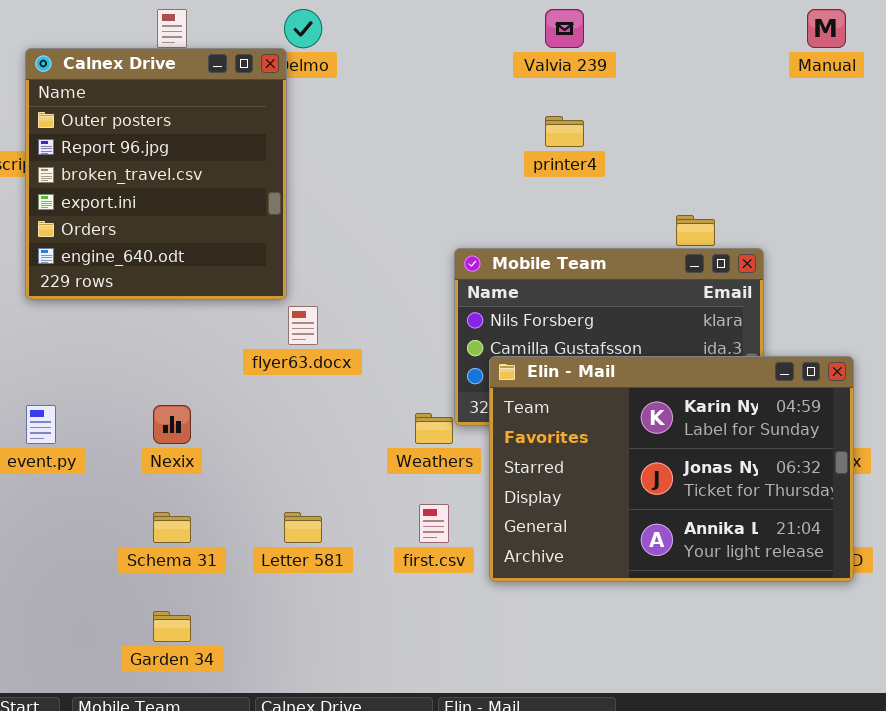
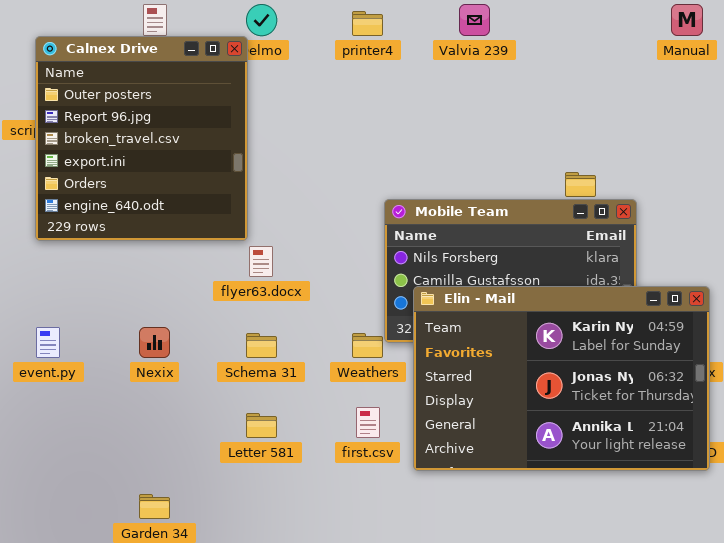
printer4: [545,116,584,147] -> [352,11,383,36], moved
Schema 31: [153,512,191,543] -> [246,333,277,358], moved

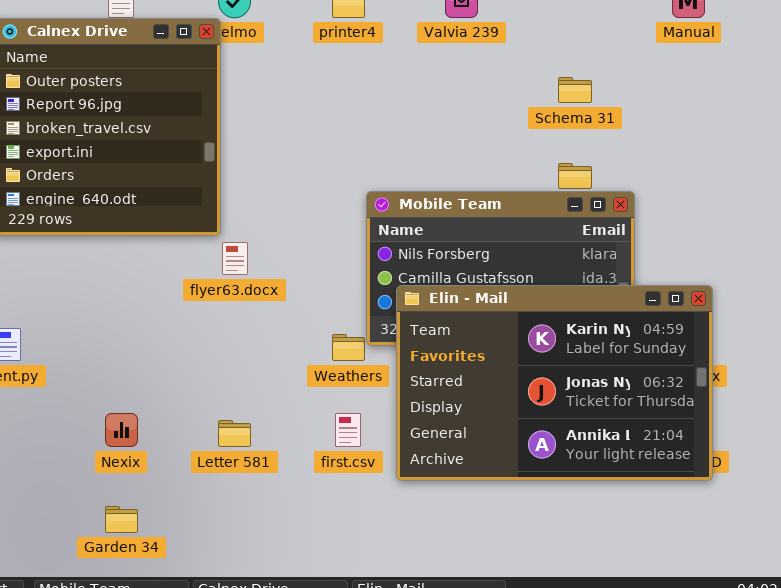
Nexix: [139,327,170,358] -> [105,413,138,447], moved
Schema 31: [246,333,277,358] -> [558,77,592,103], moved

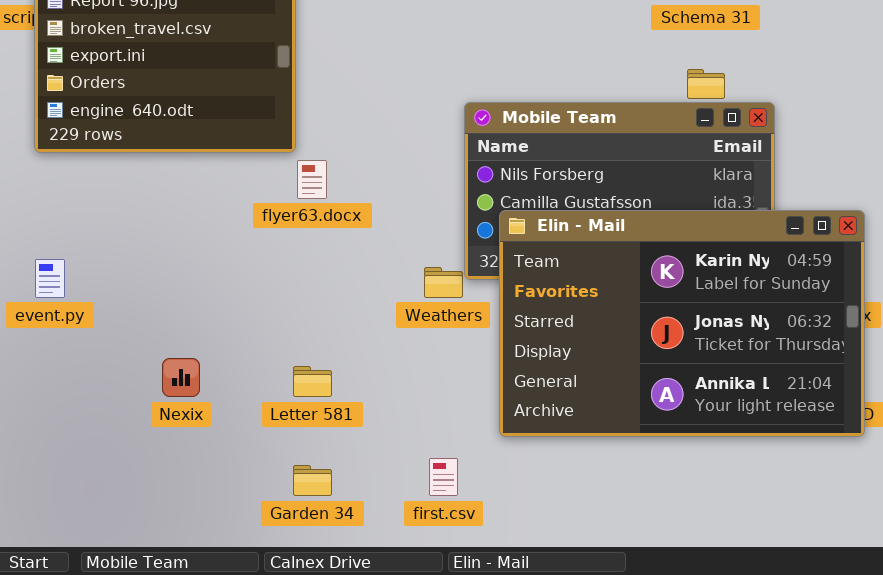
first.csv: [335,413,361,447] -> [429,458,458,496], moved
Garden 34: [105,506,138,533] -> [293,465,332,496], moved

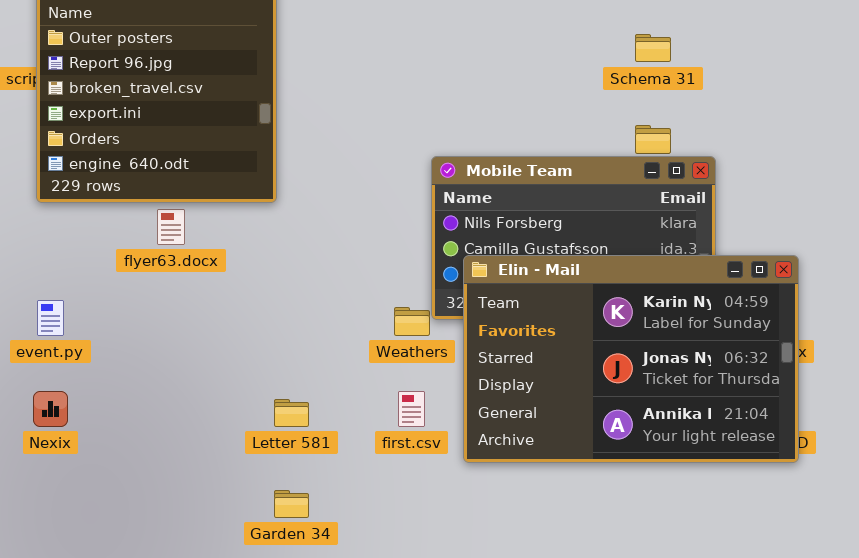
flyer63.docx: [297,160,327,199] -> [157,209,185,245], moved
Nexix: [162,358,200,397] -> [33,391,68,427], moved
first.csv: [429,458,458,496] -> [398,391,425,427], moved

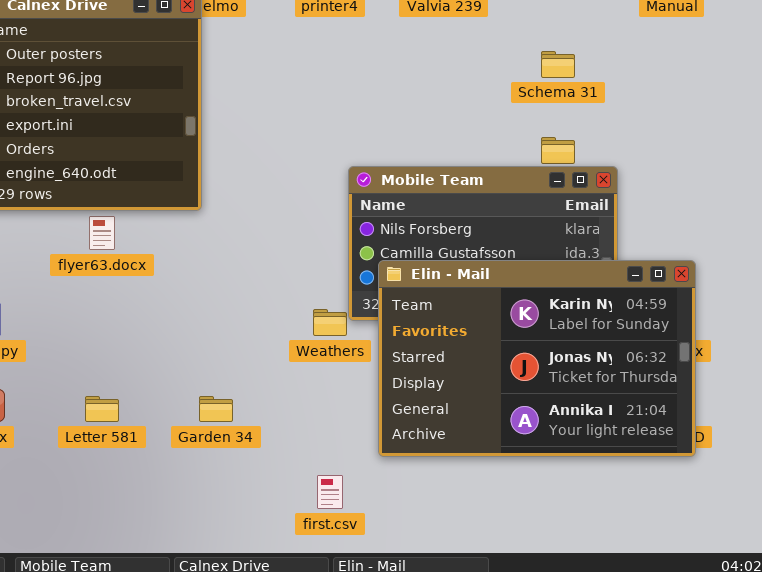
first.csv: [398,391,425,427] -> [317,475,343,509], moved
Letter 581: [274,399,309,427] -> [85,396,119,422], moved
Garden 34: [274,490,309,518] -> [199,396,233,422], moved

